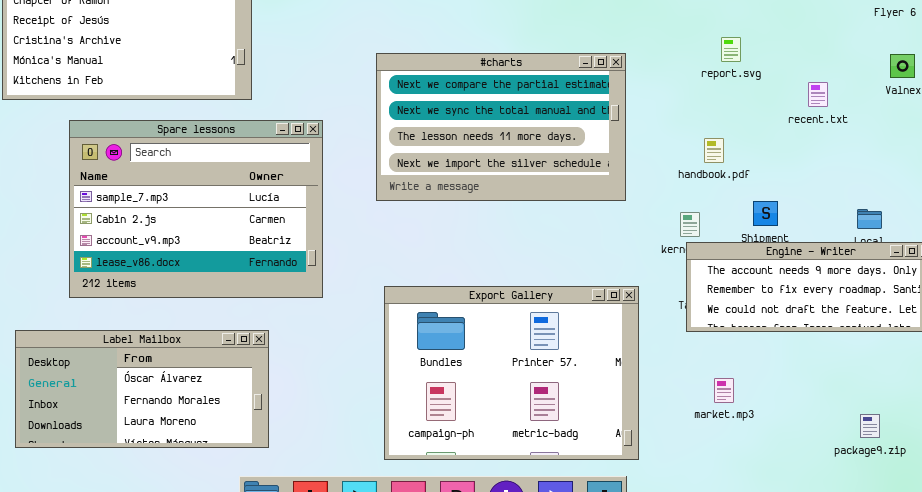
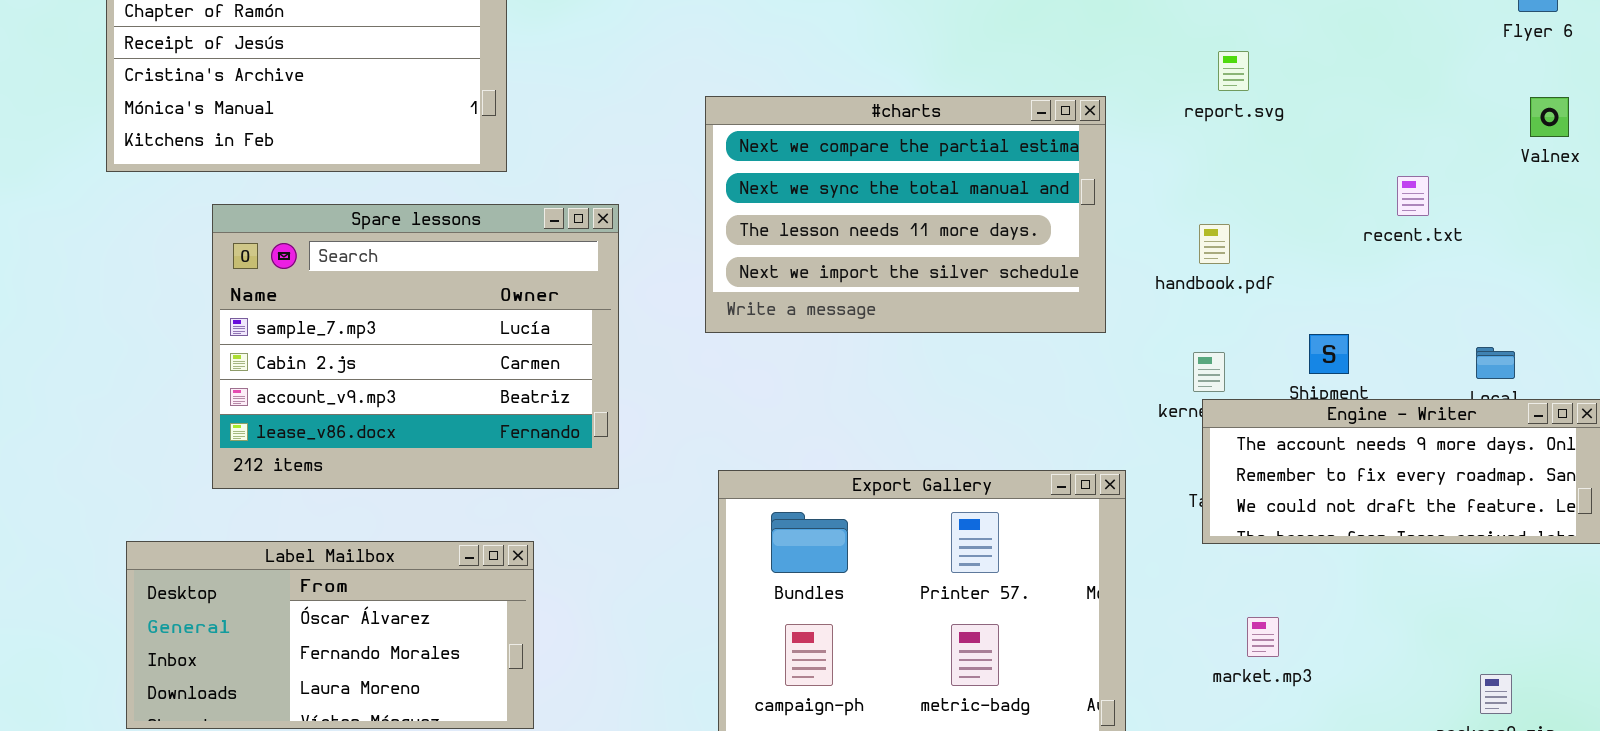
report.svg: [721,37,741,62] -> [1218,51,1249,91], moved
recent.txt: [808,82,828,107] -> [1397,176,1429,216], moved
handbook.pdf: [704,138,724,163] -> [1199,224,1230,264], moved

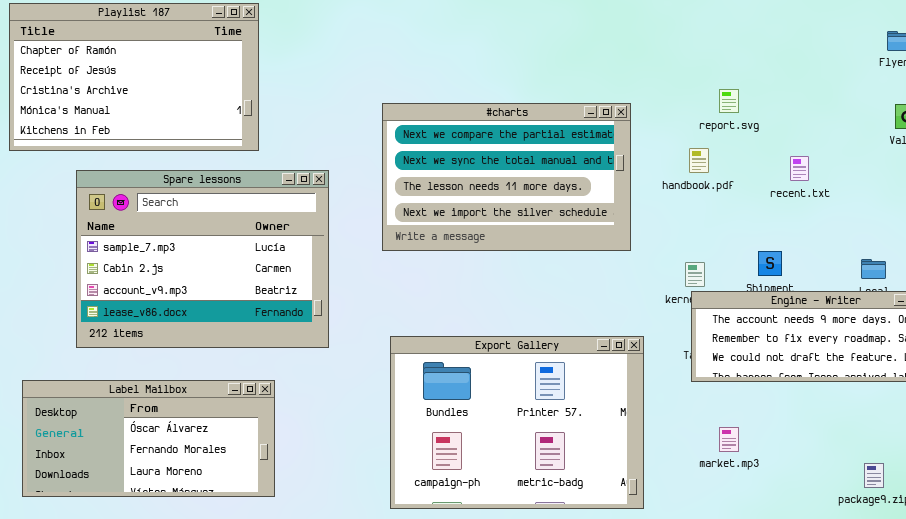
report.svg: [1218,51,1249,91] -> [719,89,739,113], moved
recent.txt: [1397,176,1429,216] -> [790,156,809,181], moved
handbook.pdf: [1199,224,1230,264] -> [689,148,709,173], moved

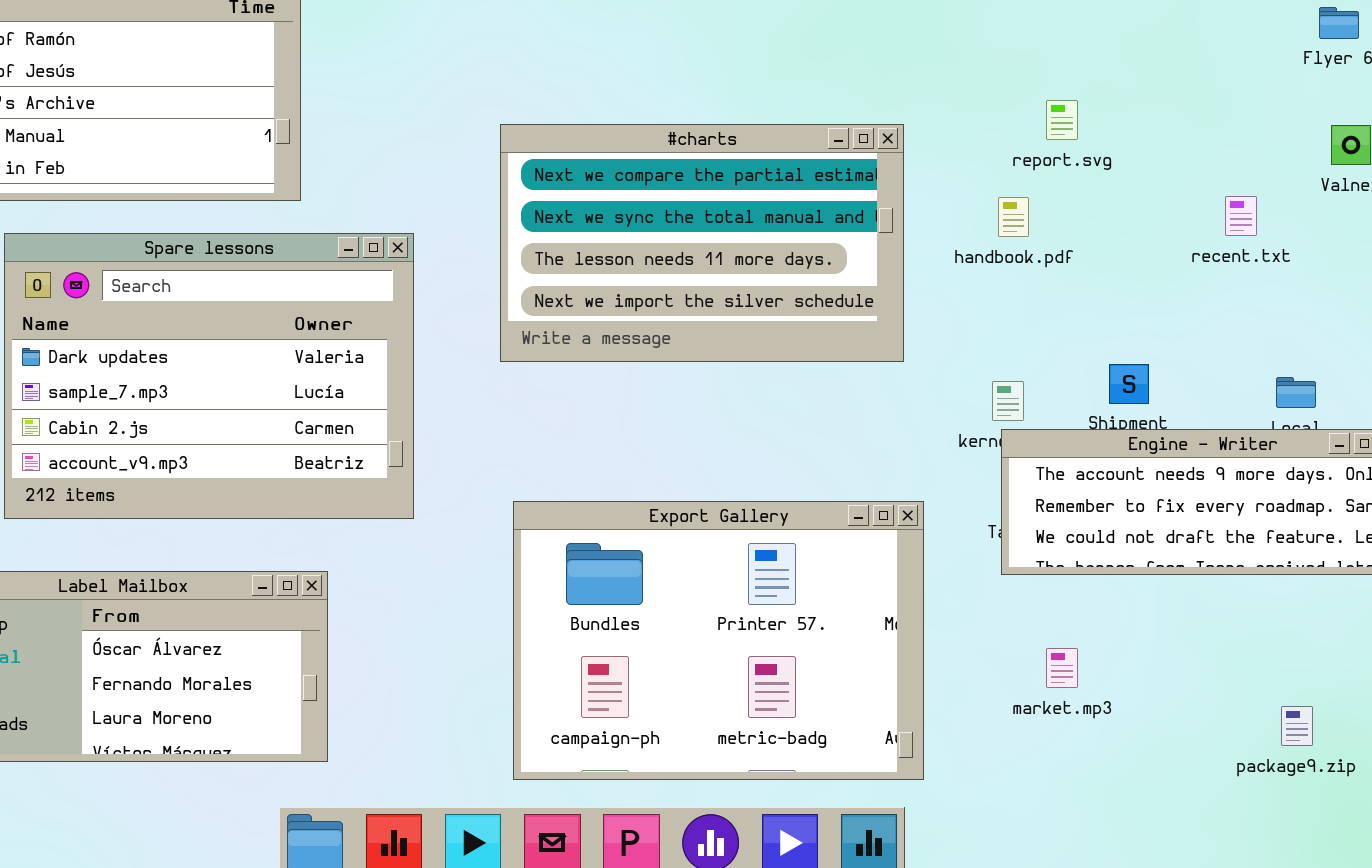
recent.txt: [790,156,809,181] -> [1225,196,1257,236], moved
Spare lessons: [76,170,329,348] -> [4,233,414,519], scrolled up 1 row

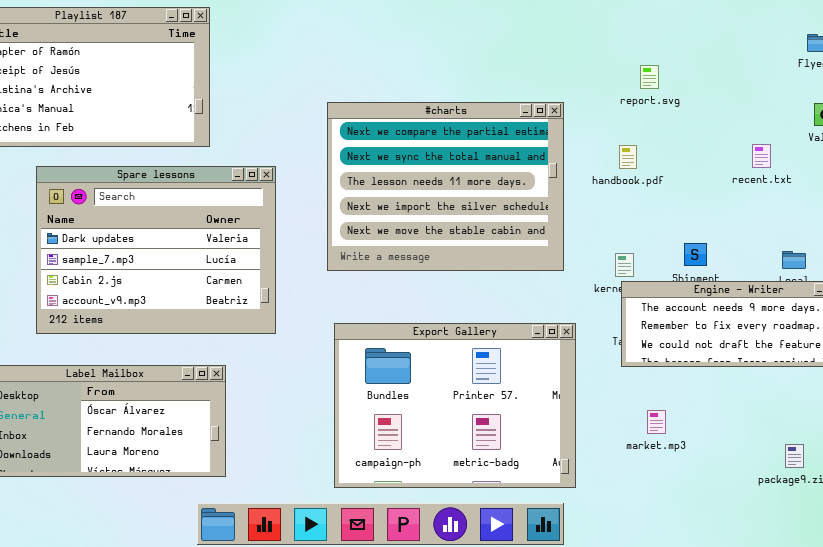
report.svg: [1046,100,1078,140] -> [640,65,659,89], moved
#charts: [500,124,904,362] -> [327,102,564,271], resized

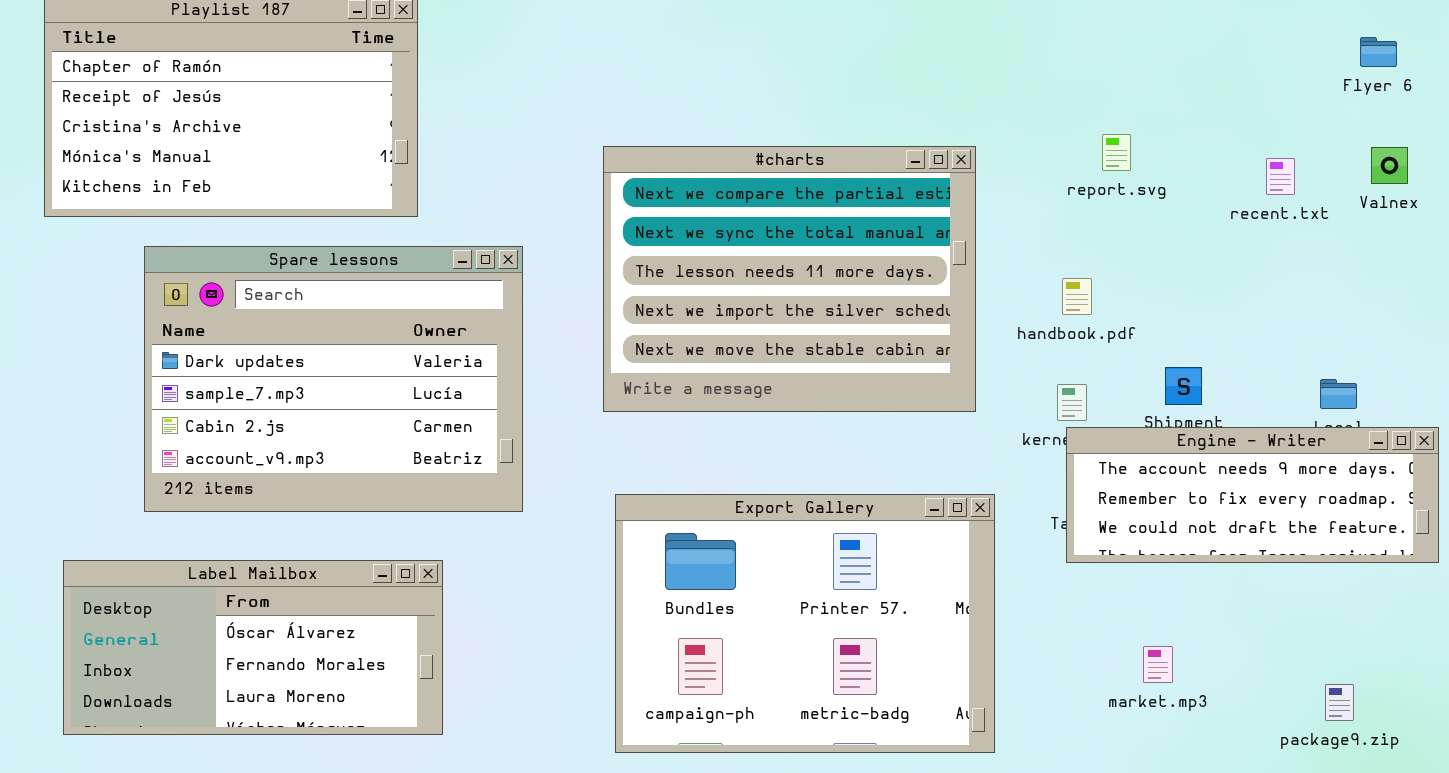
report.svg: [640,65,659,89] -> [1102,134,1131,171], moved
recent.txt: [752,144,771,168] -> [1266,158,1295,195], moved
handbook.pdf: [619,145,637,169] -> [1062,278,1092,315], moved
market.mp3: [647,410,666,434] -> [1143,646,1173,683], moved

